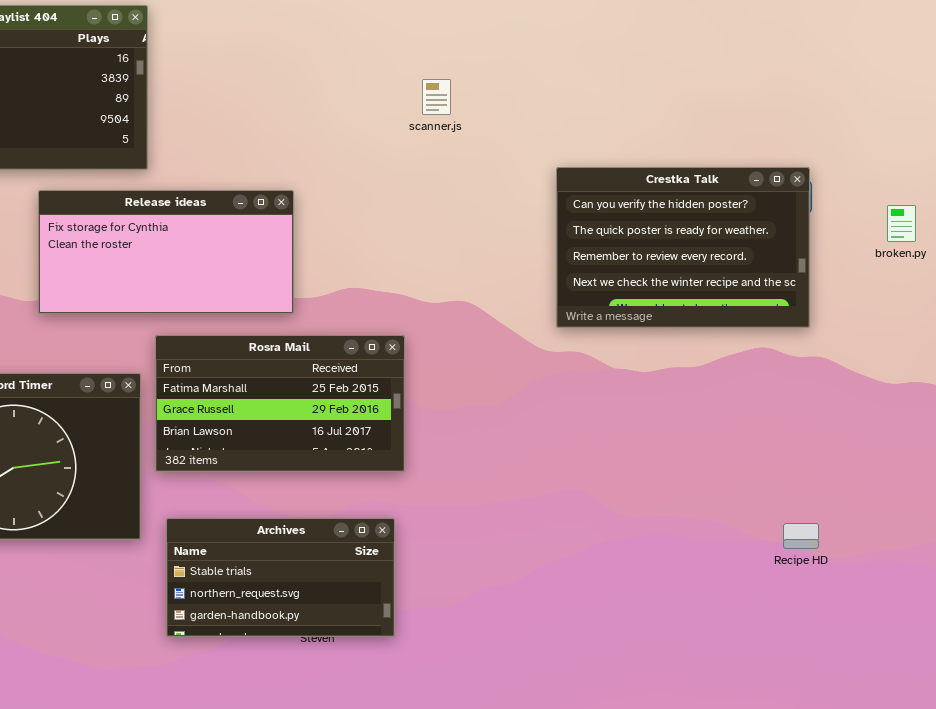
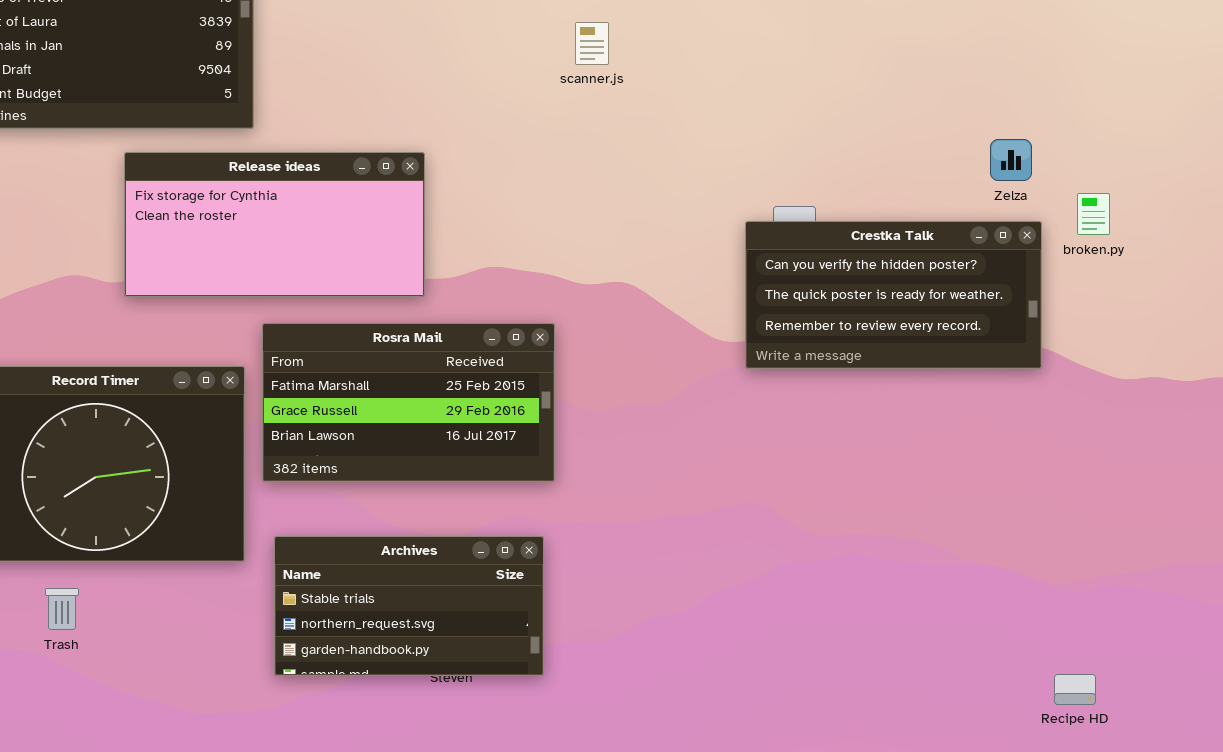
Crestka Talk: [556,167,810,328] -> [745,221,1042,369], moved, resized
broken.py: [887,205,916,242] -> [1077,193,1110,235], moved
Recipe HD: [783,523,819,549] -> [1054,674,1096,705], moved

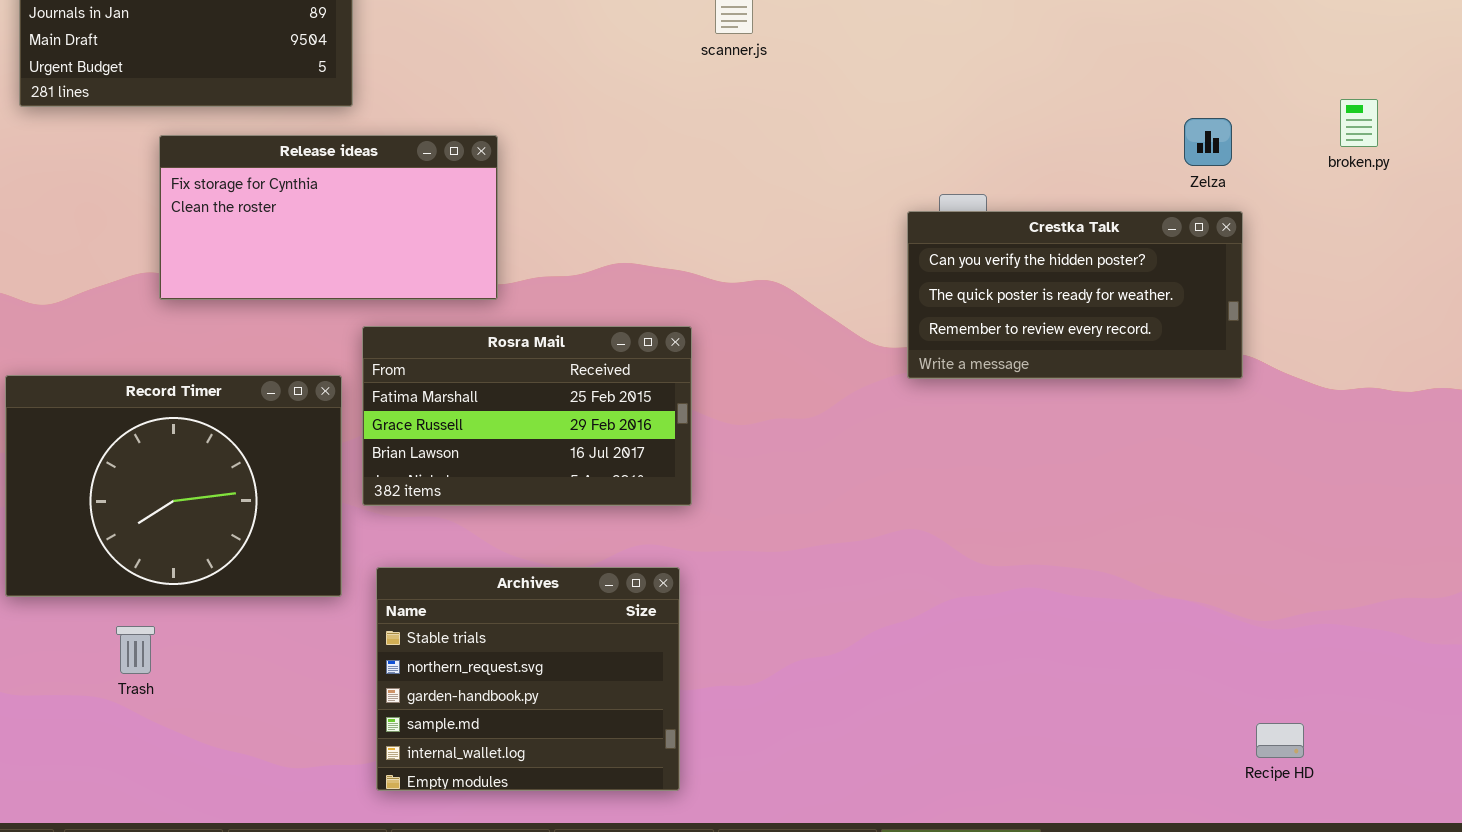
Release ideas: [124,152,425,297] -> [159,135,498,300], moved
broken.py: [1077,193,1110,235] -> [1340,99,1378,147], moved
Archives: [274,536,544,676] -> [376,567,680,791], resized

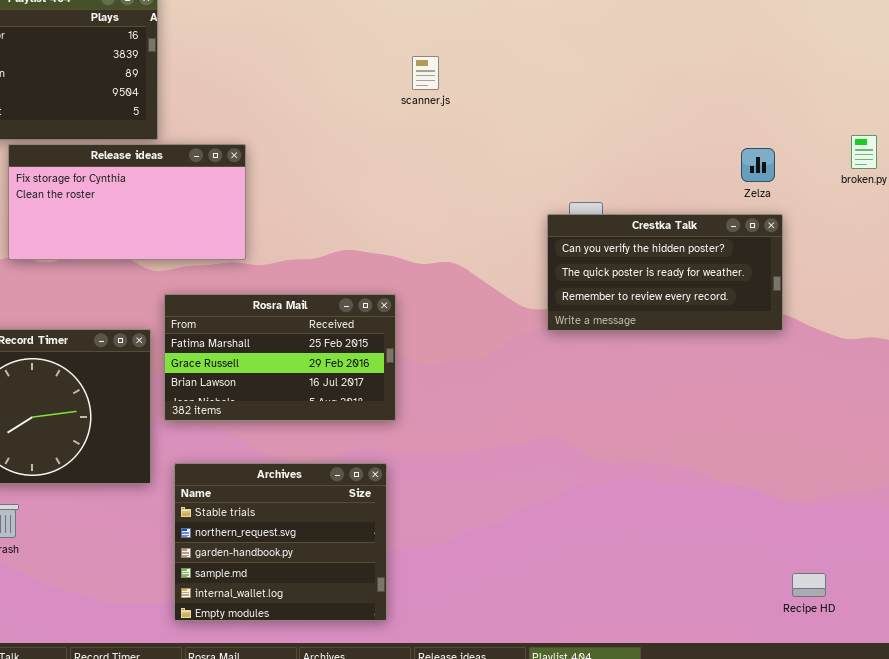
Release ideas: [159,135,498,300] -> [8,144,246,260], moved

